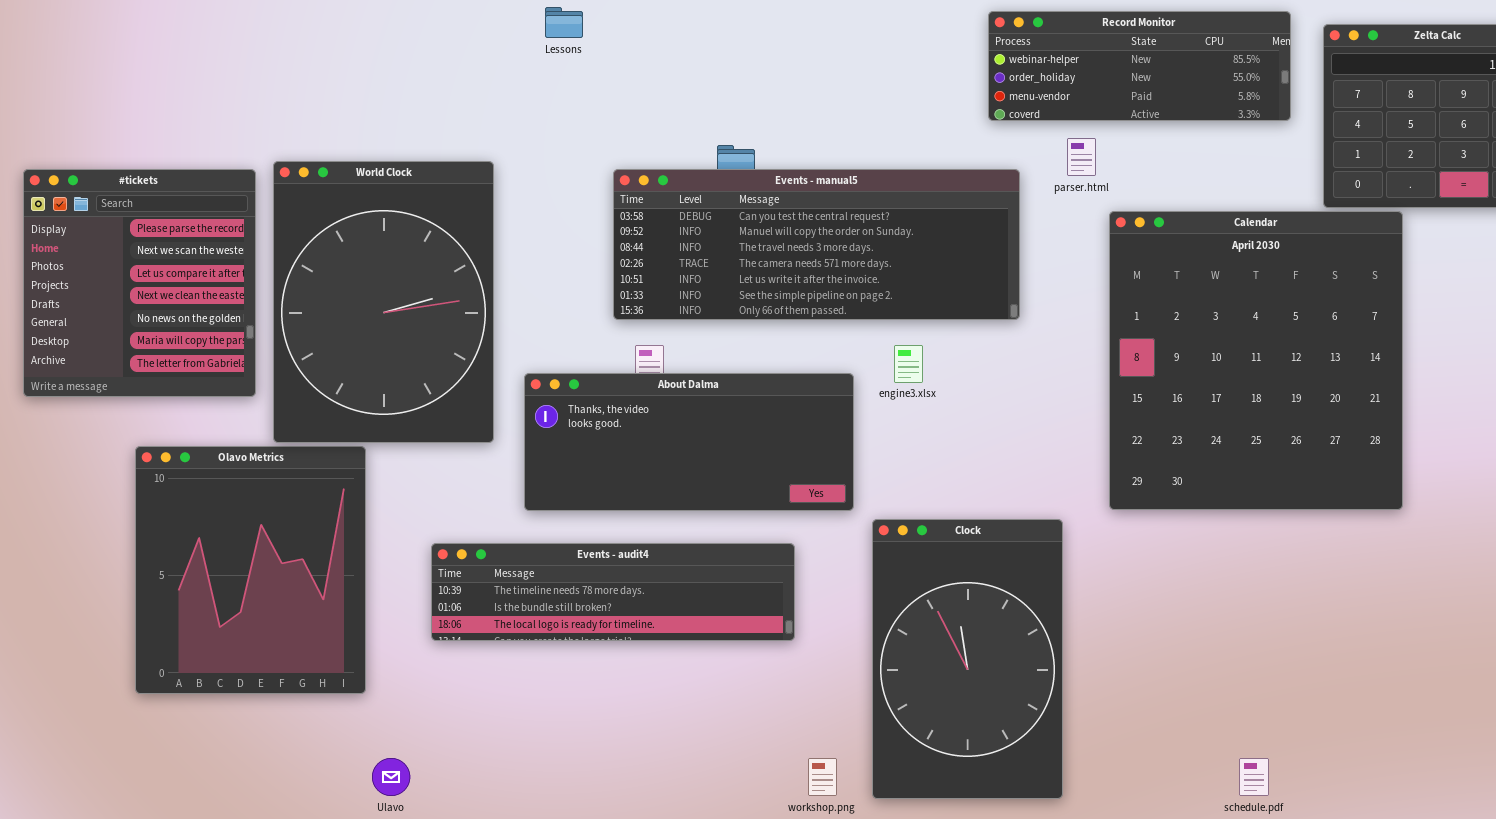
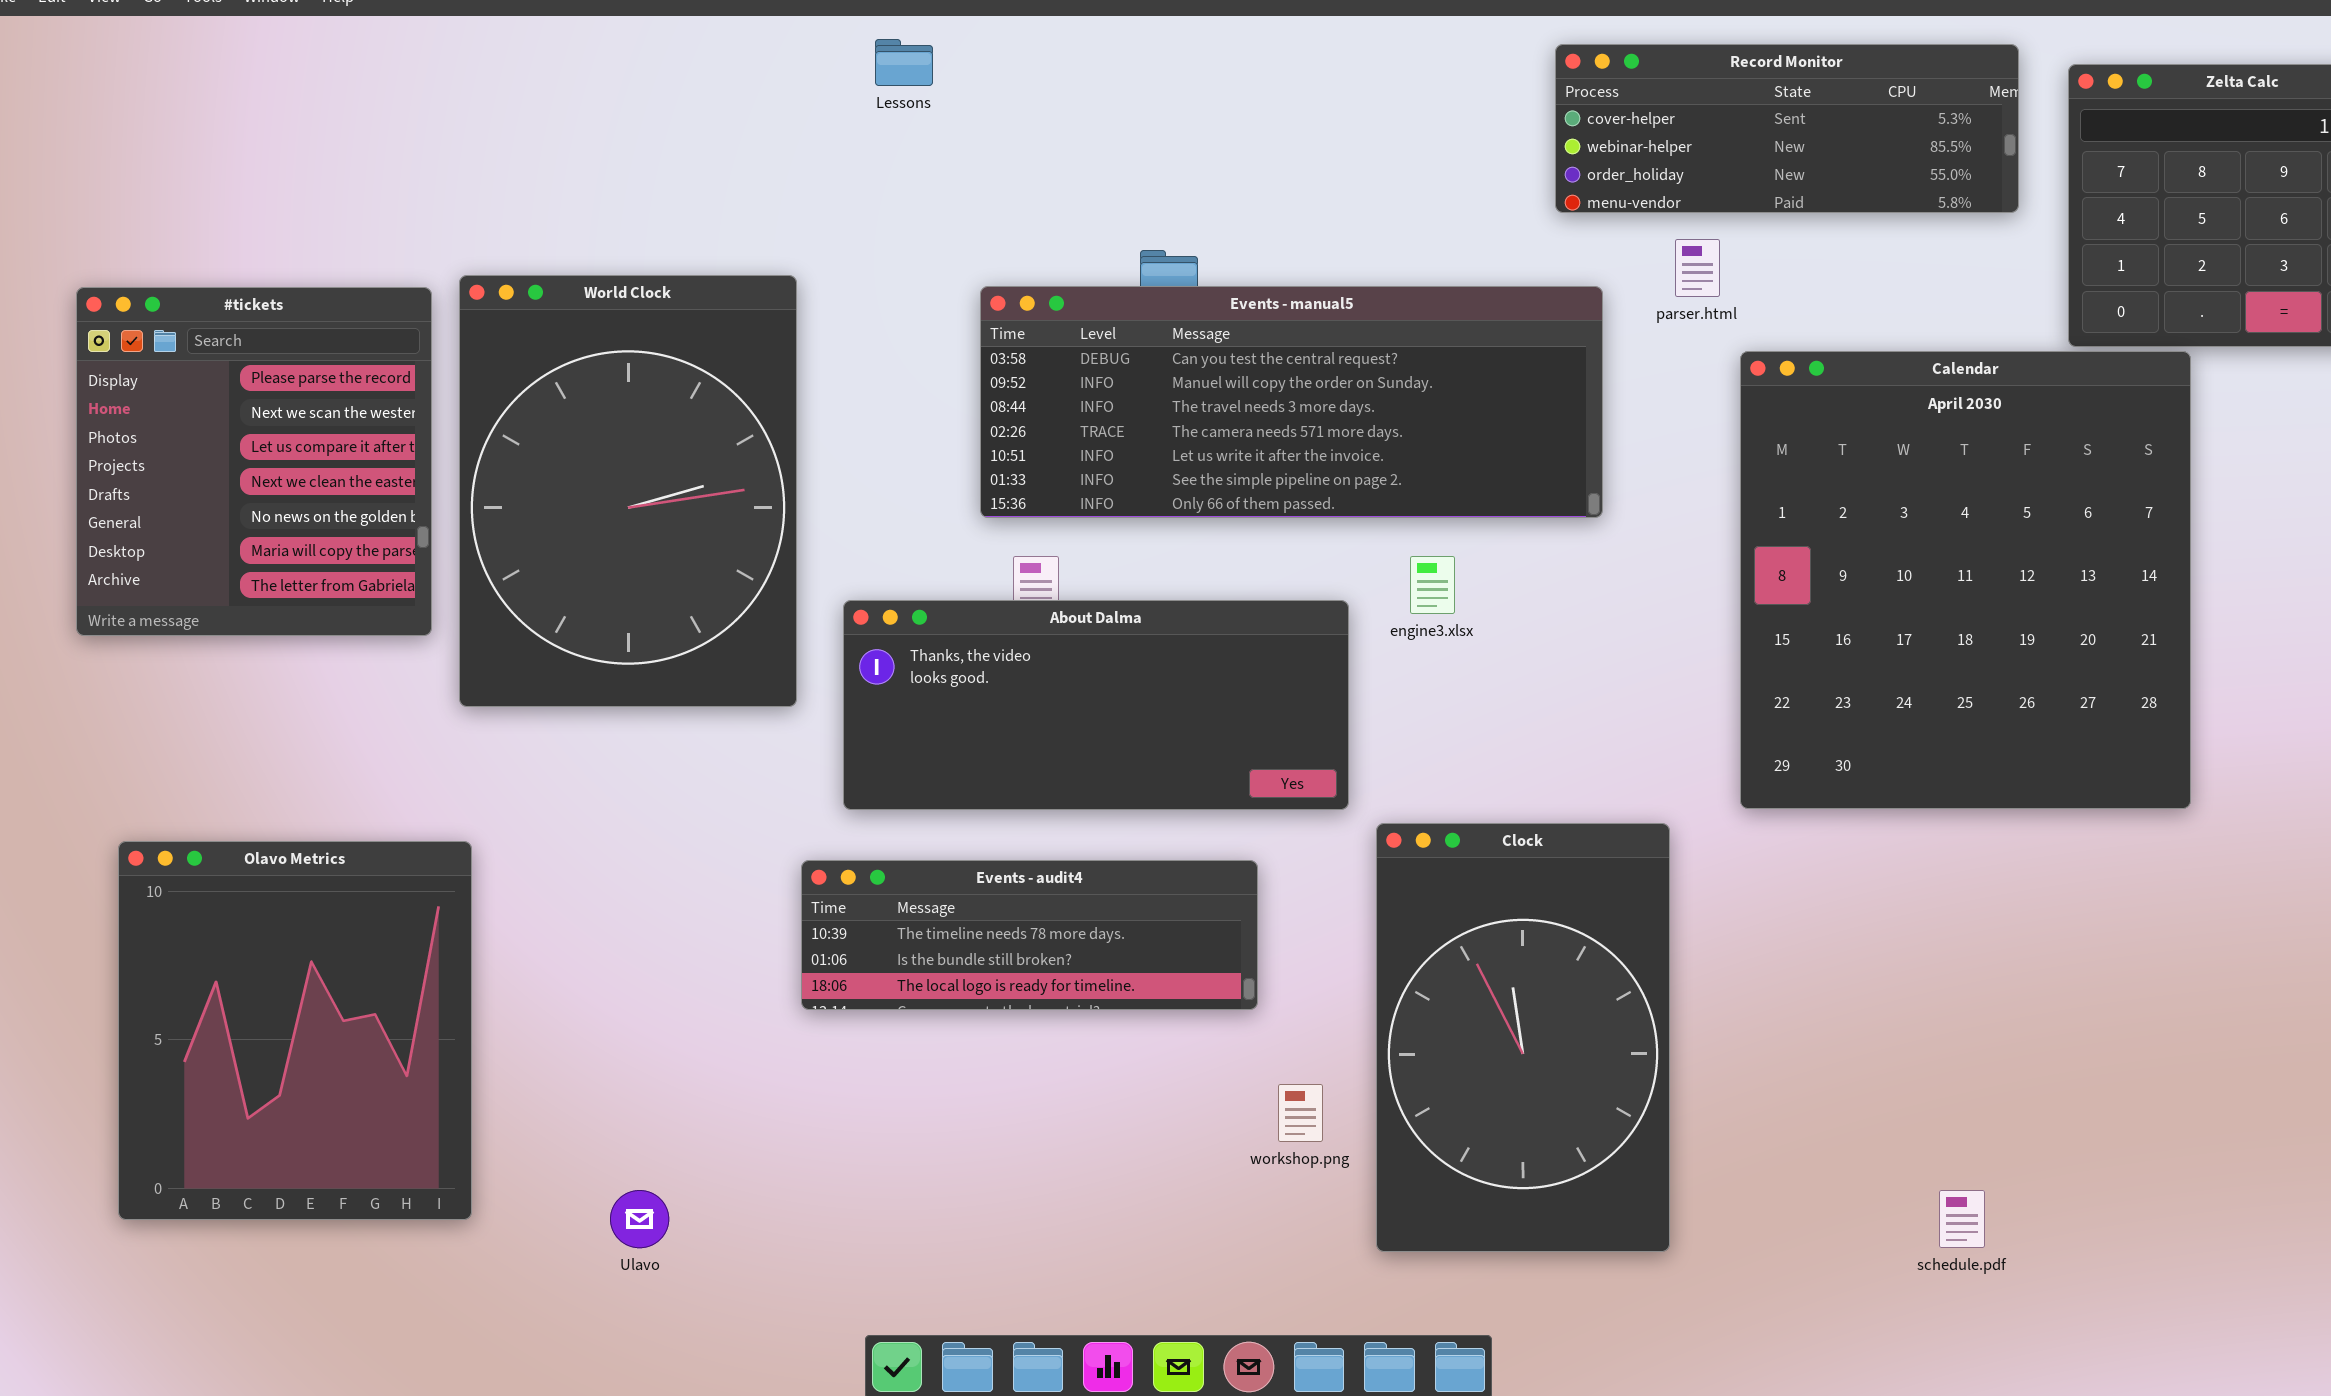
Record Monitor: [988,11,1291,121] -> [1555,44,2019,213], scrolled up 1 row
Olavo Metrics: [135,446,366,694] -> [118,841,472,1220], moved
Events - audit4: [431,543,795,641] -> [801,860,1258,1010], resized
workshop.png: [808,758,837,796] -> [1278,1084,1323,1142], moved

